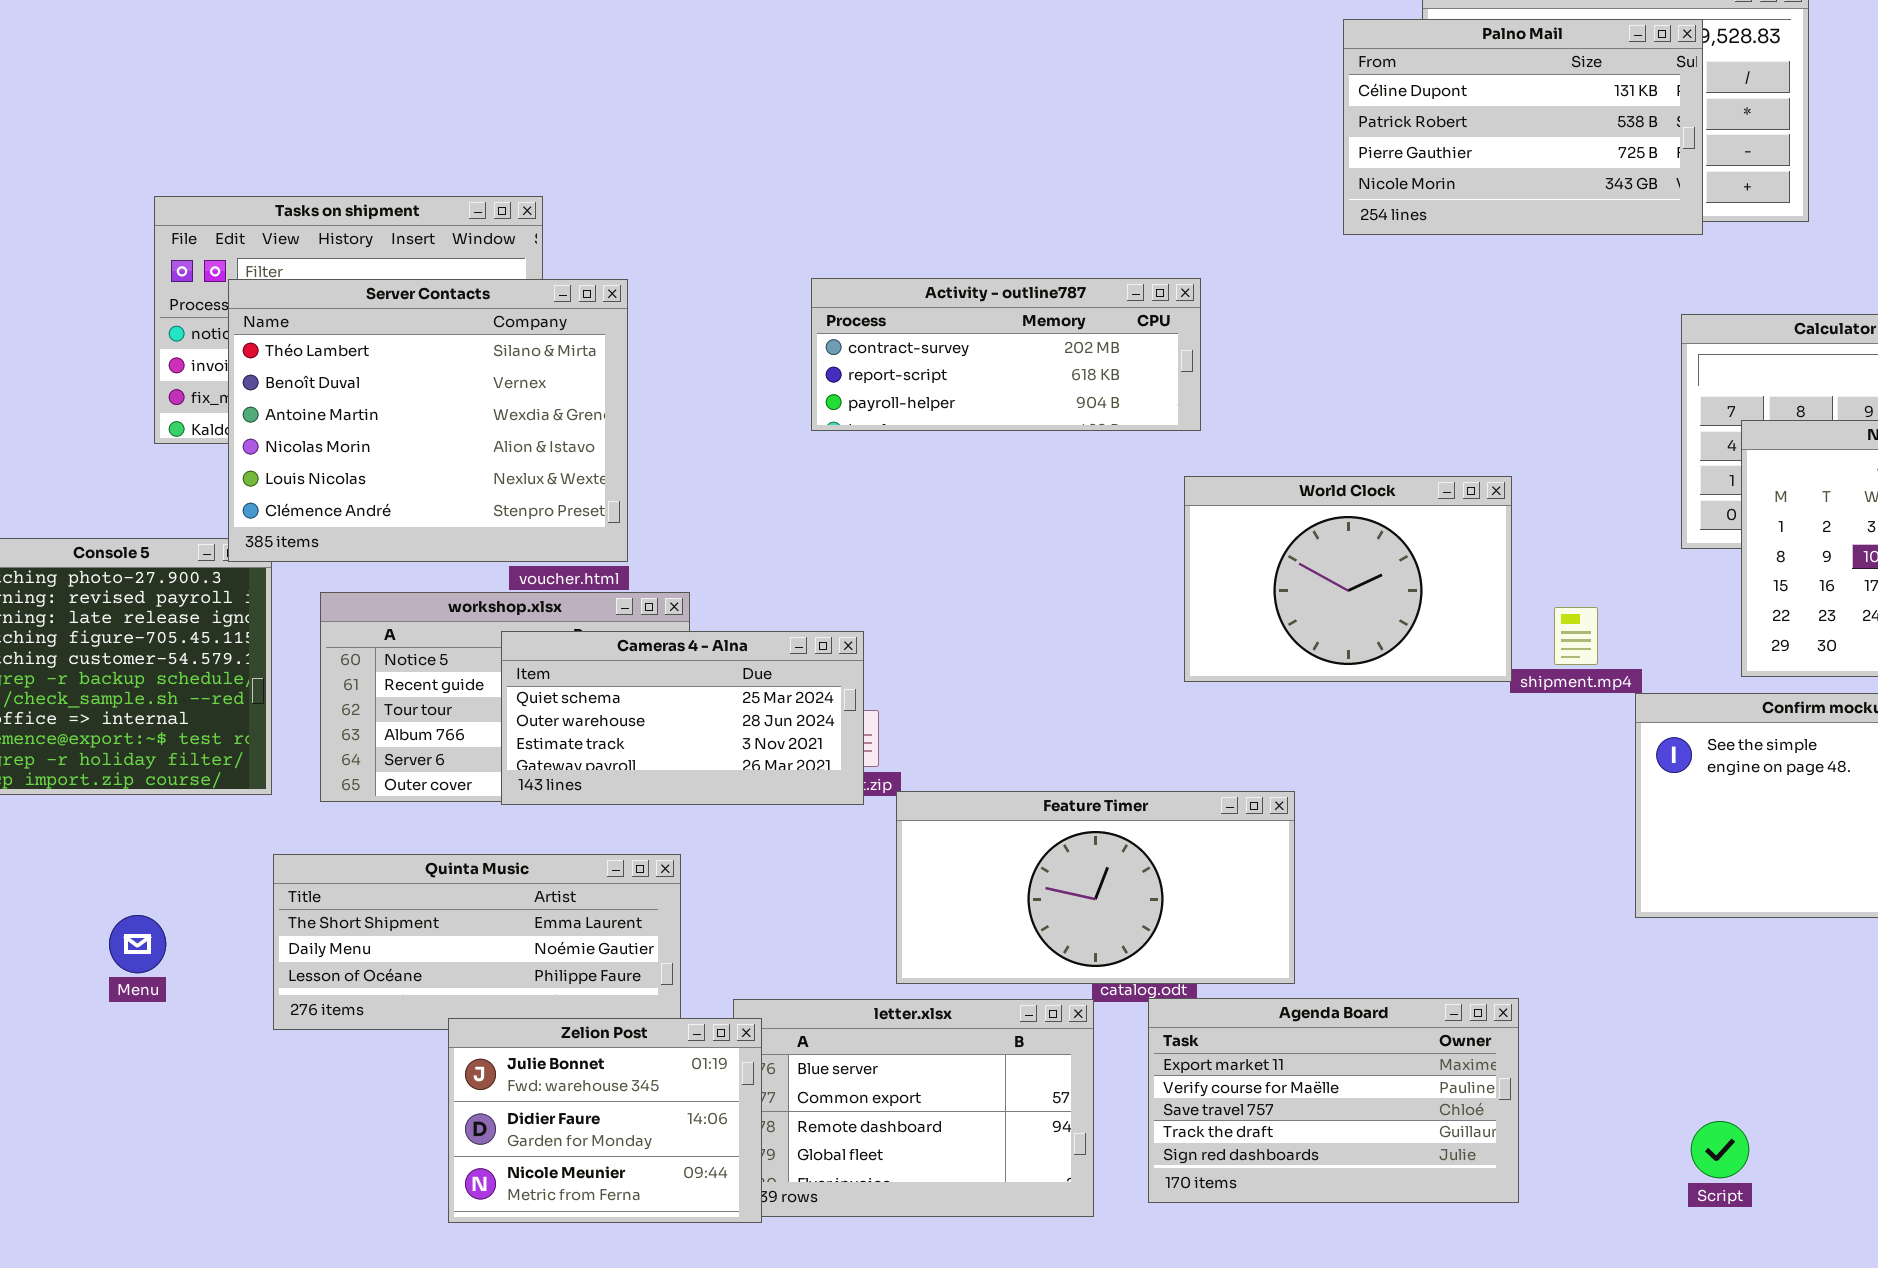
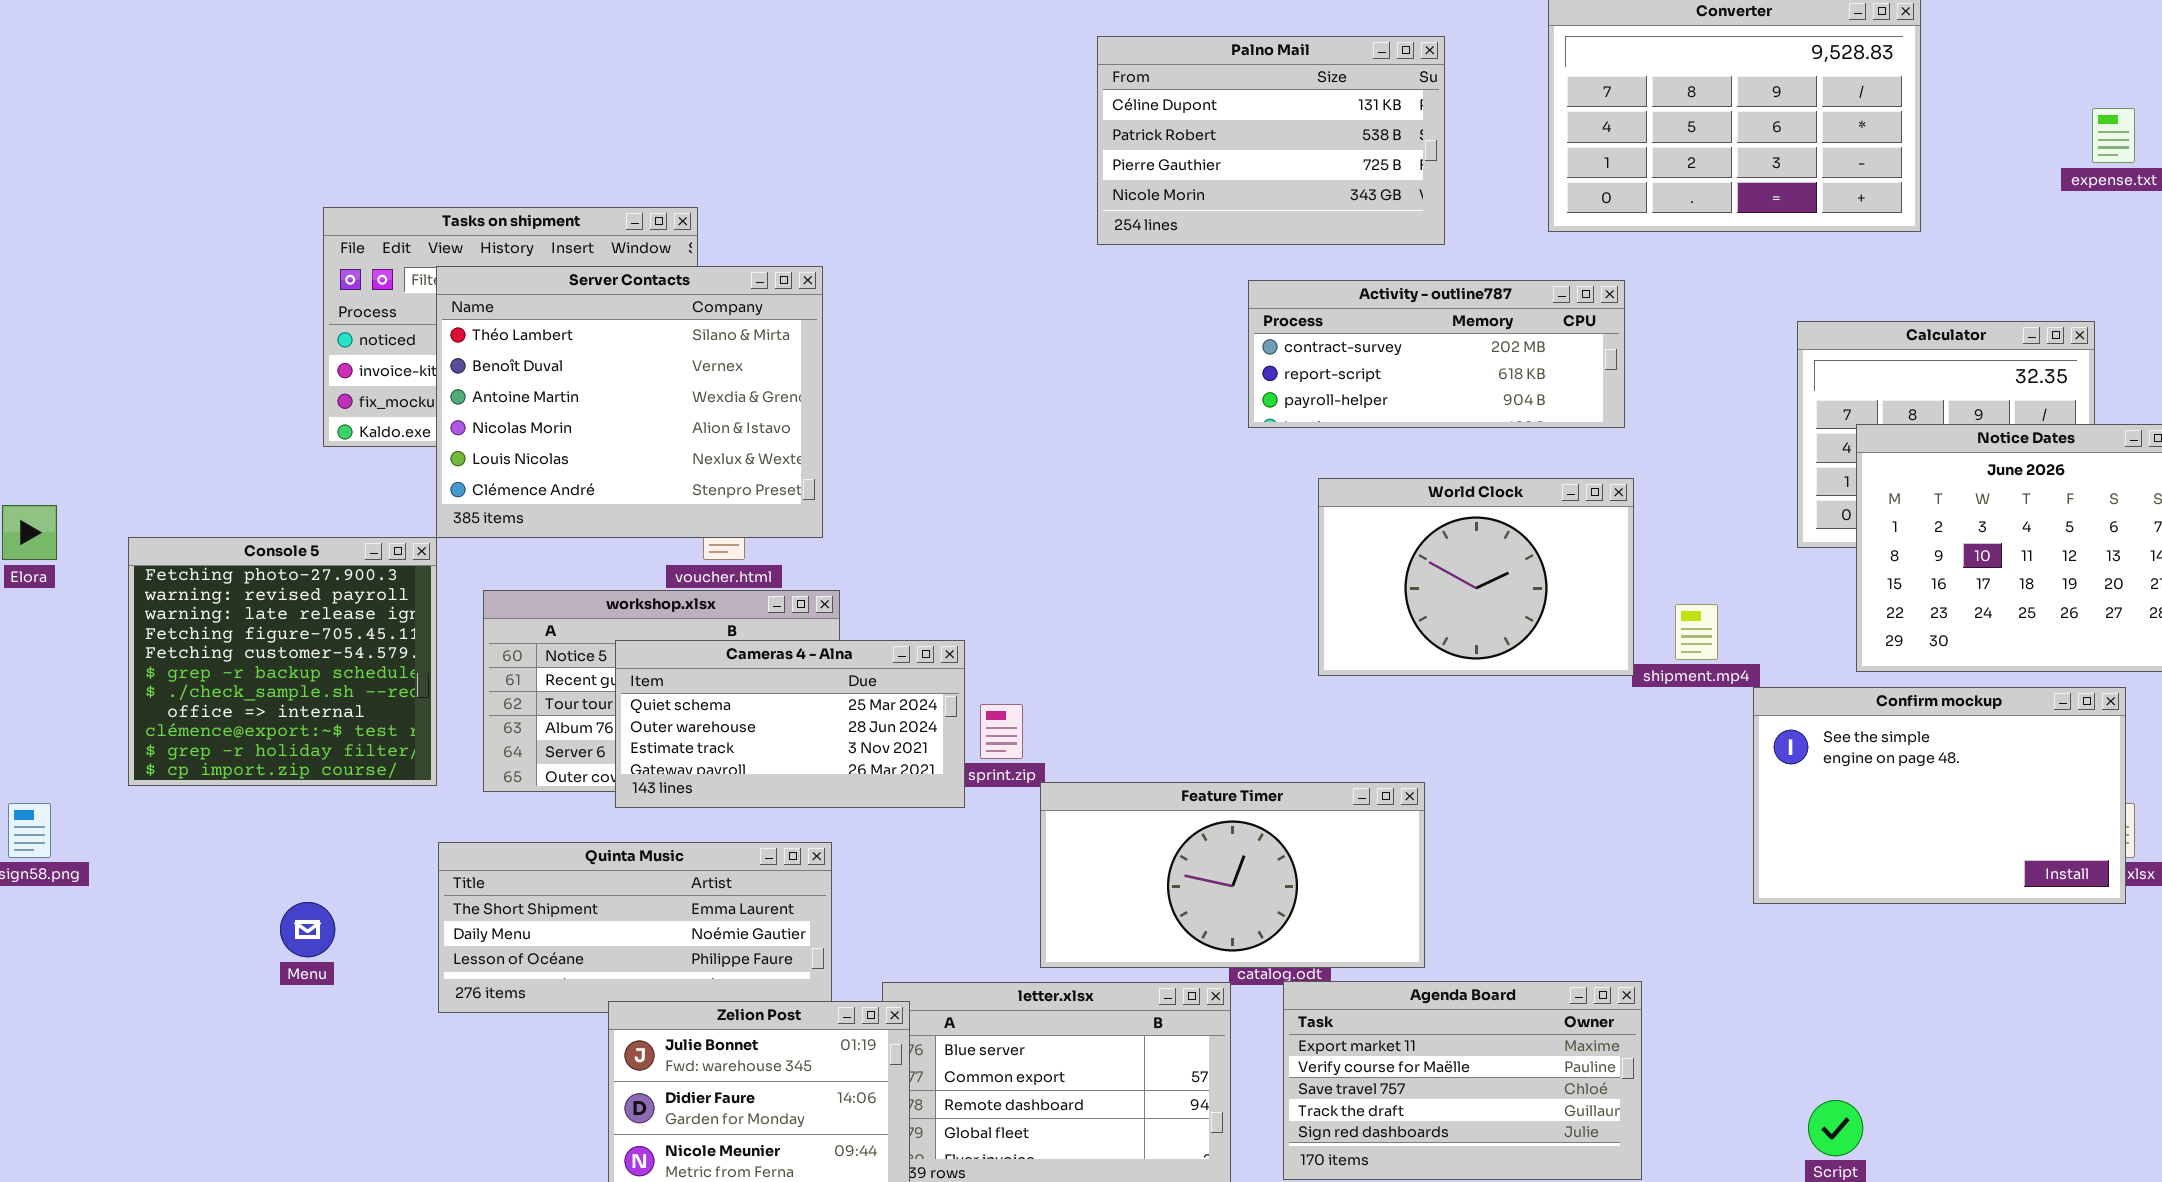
Palno Mail: [1343,19,1703,235] -> [1097,36,1445,245], moved
Activity - outline787: [811,278,1201,431] -> [1248,280,1625,428], moved
Server Contacts: [228,279,628,562] -> [436,266,823,538], moved
Cameras 4 - Alna: [501,631,864,805] -> [615,640,965,808], moved

